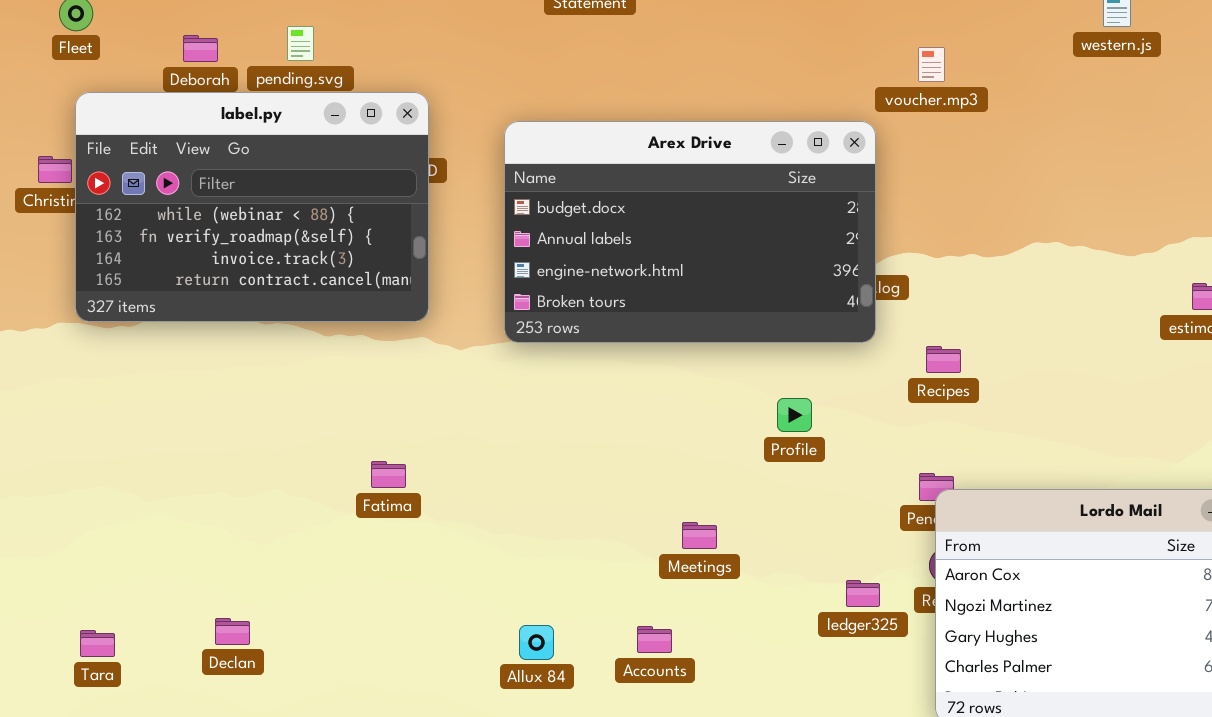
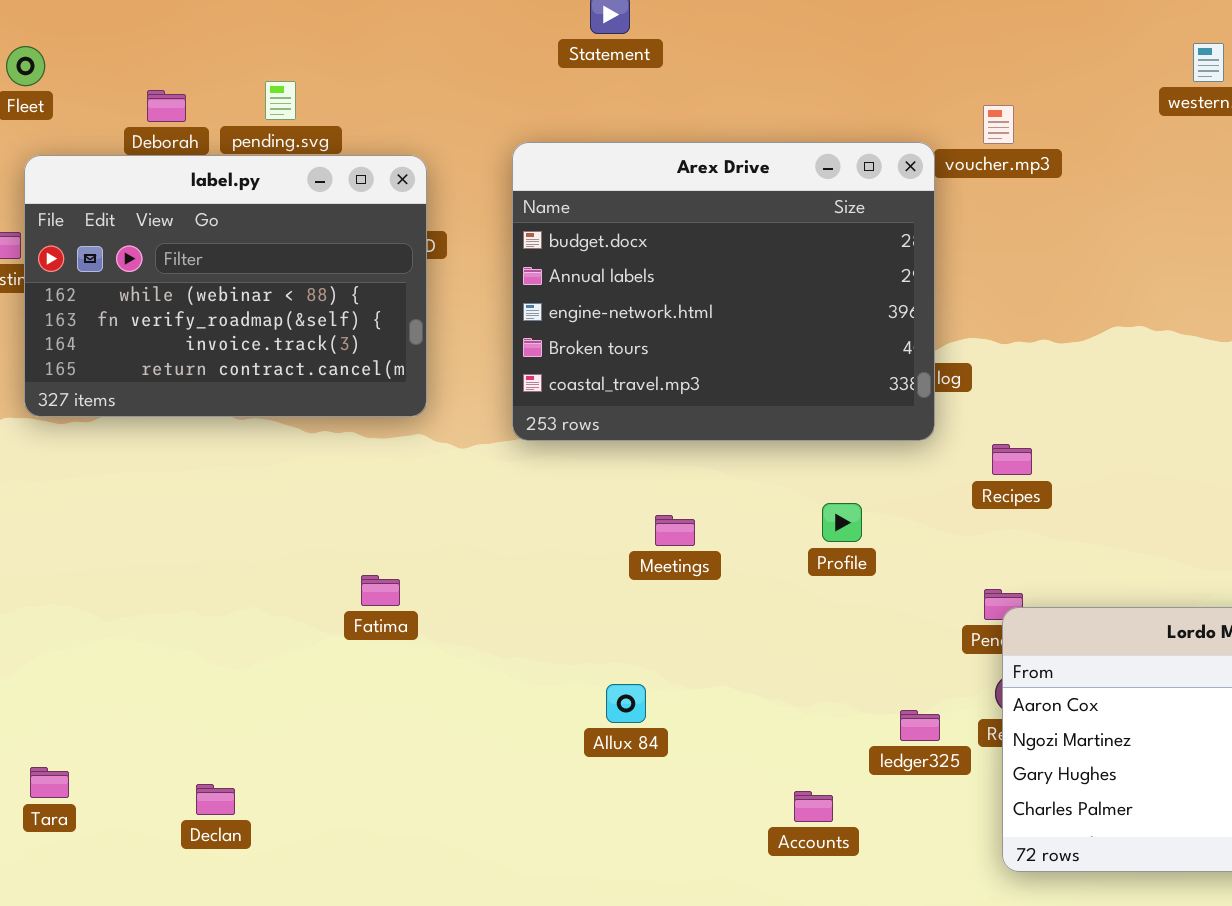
Arex Drive: [504,121,876,343] -> [512,142,935,441], resized
Meetings: [682,522,717,549] -> [655,515,695,546], moved
Declan: [215,618,250,645] -> [196,784,235,815], moved
Allux 84: [519,625,554,660] -> [606,684,646,723], moved
Accounts: [637,626,672,653] -> [794,791,833,822], moved

